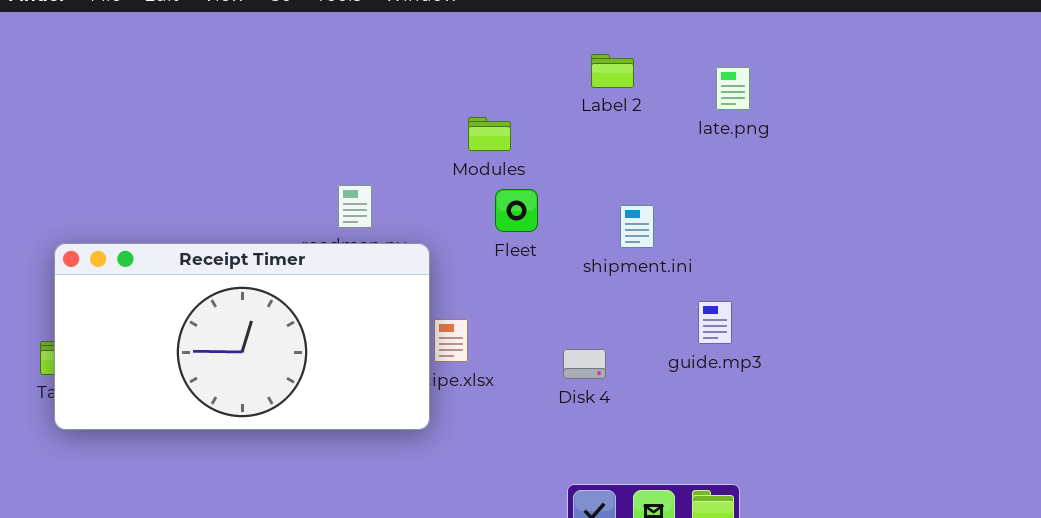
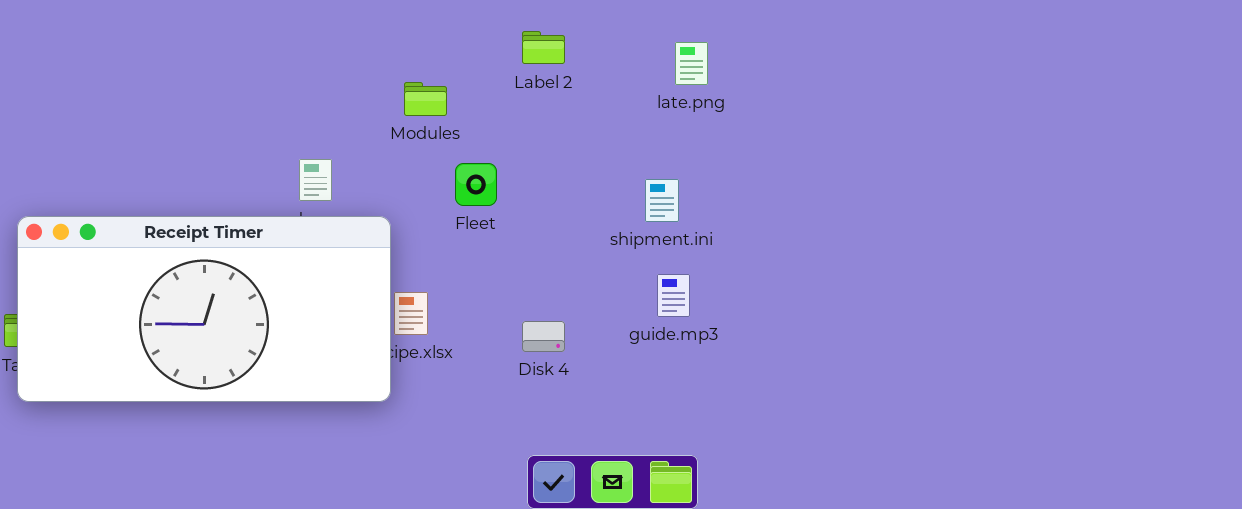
Label 2: [591,54,634,88] -> [522,31,565,64], moved
Modules: [468,117,511,151] -> [404,82,447,116], moved
shipment.ini: [620,205,654,248] -> [645,179,679,222], moved

